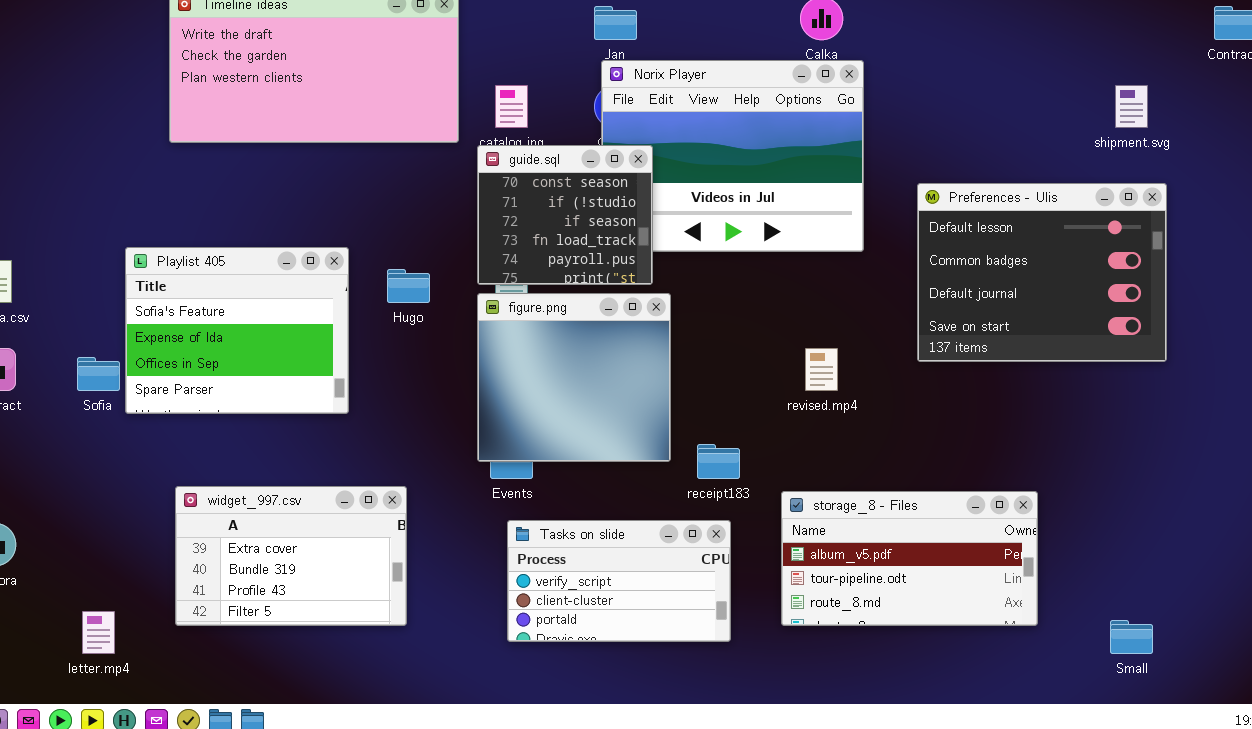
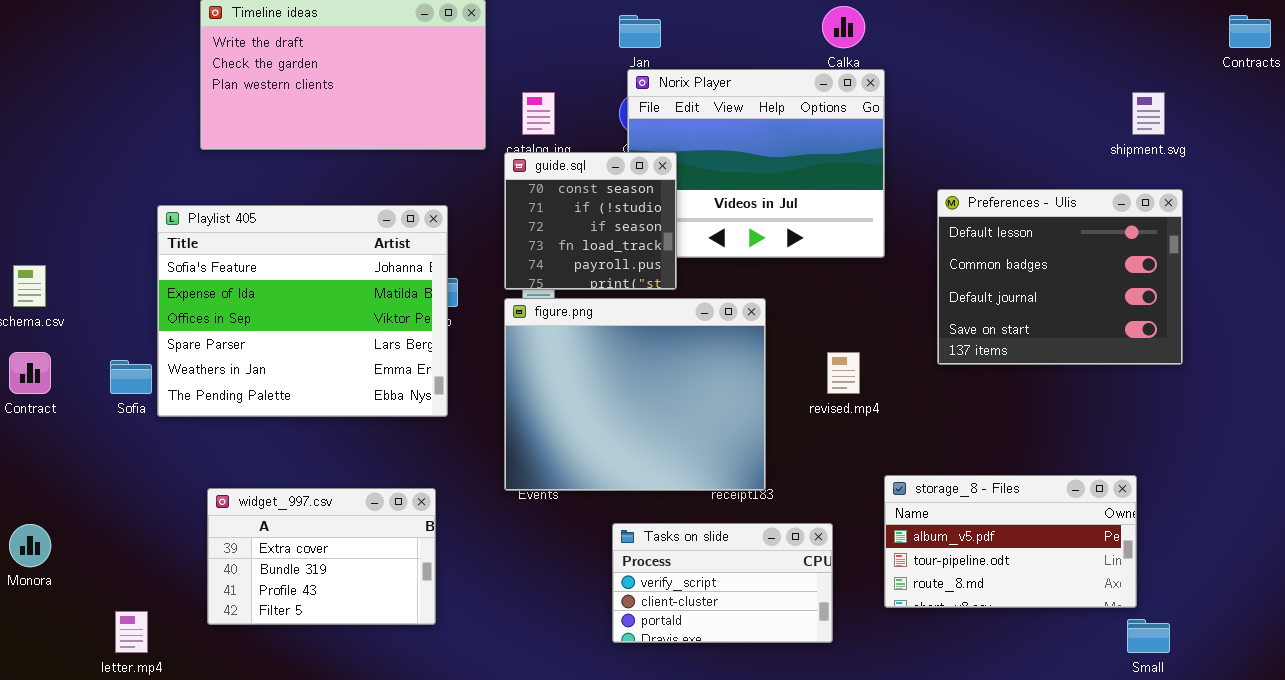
Playlist 405: [125,247,349,414] -> [157,205,448,417], resized
figure.png: [477,293,671,462] -> [504,298,766,491], resized
storage_8 - Files: [781,491,1038,626] -> [884,475,1137,608], moved
Tasks on slide: [507,520,731,642] -> [612,523,833,643], moved

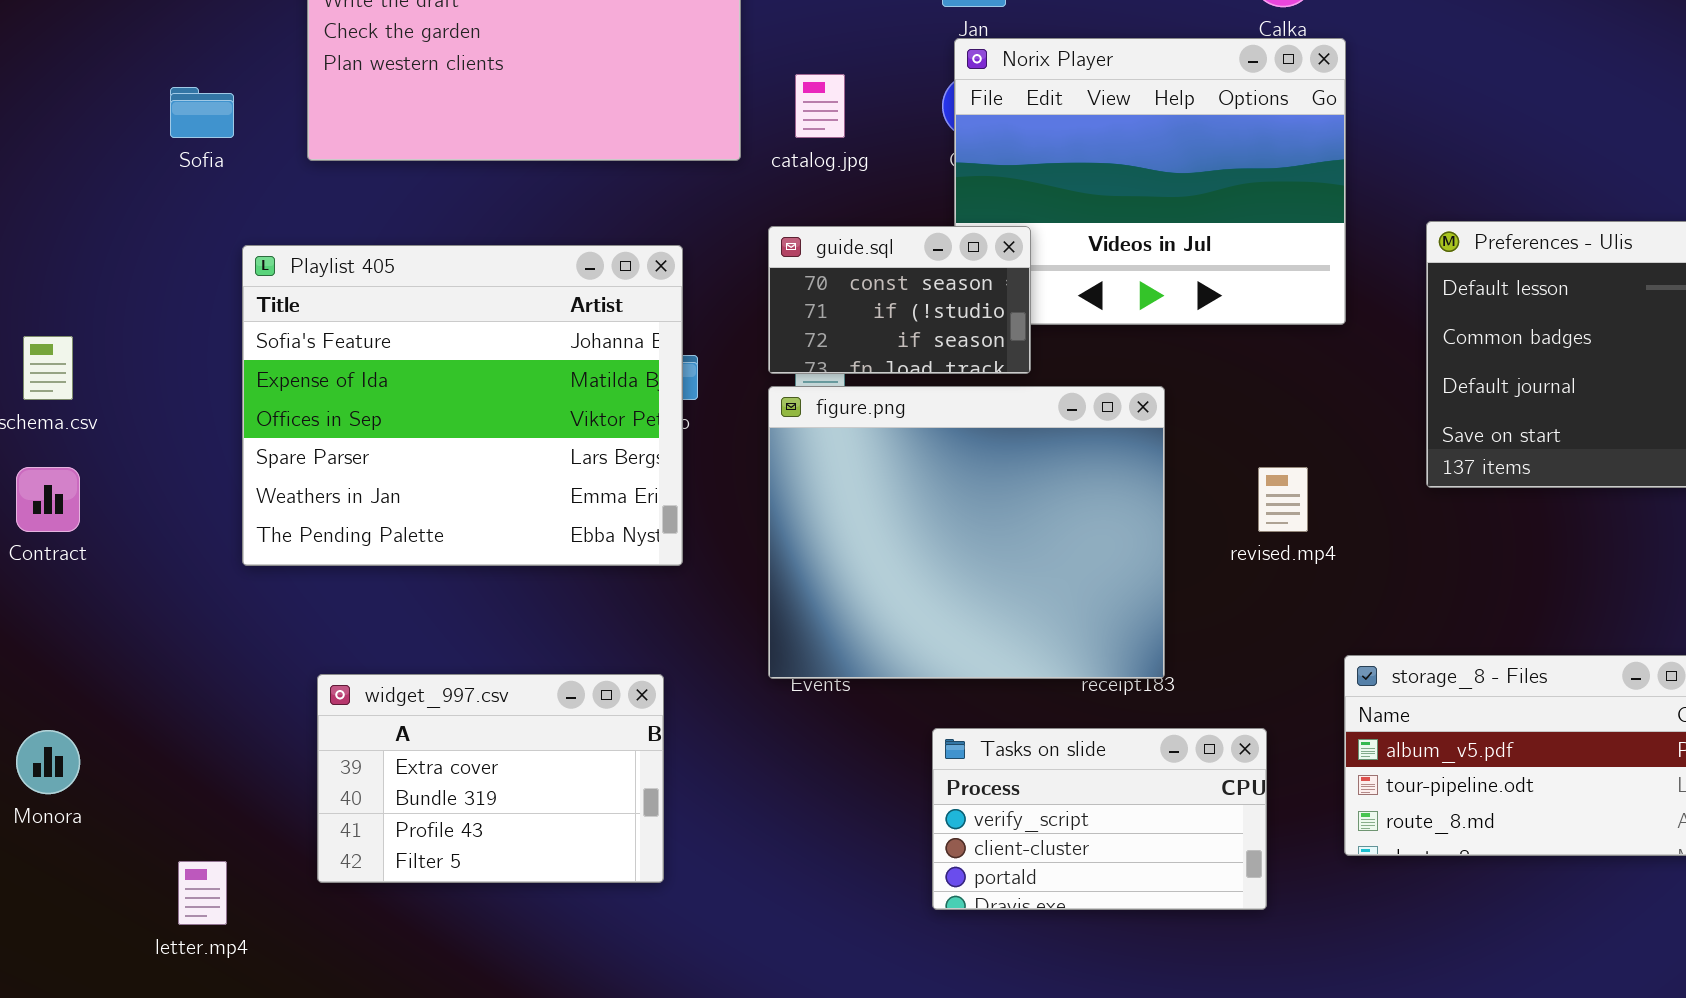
guide.sql: [504,152,677,290] -> [768,226,1031,374], resized
Sofia: [110,360,152,394] -> [170,87,234,138], moved

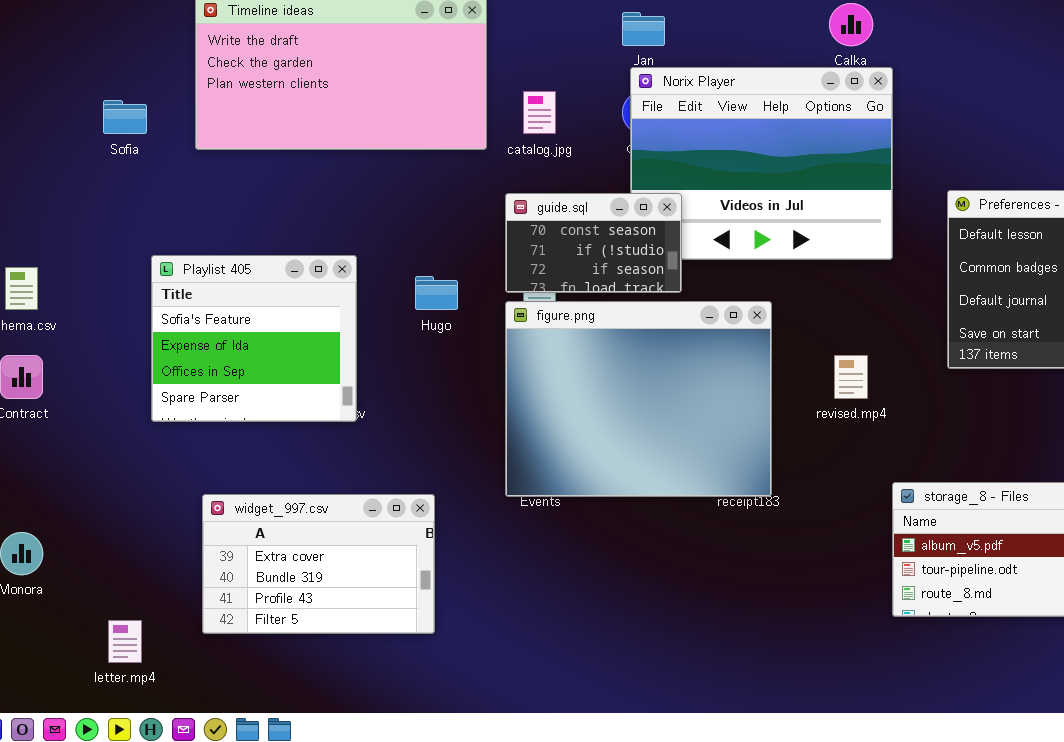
Playlist 405: [242,245,683,566] -> [151,255,357,422], resized
Tasks on slide: [932,728,1267,910] -> none, closed

